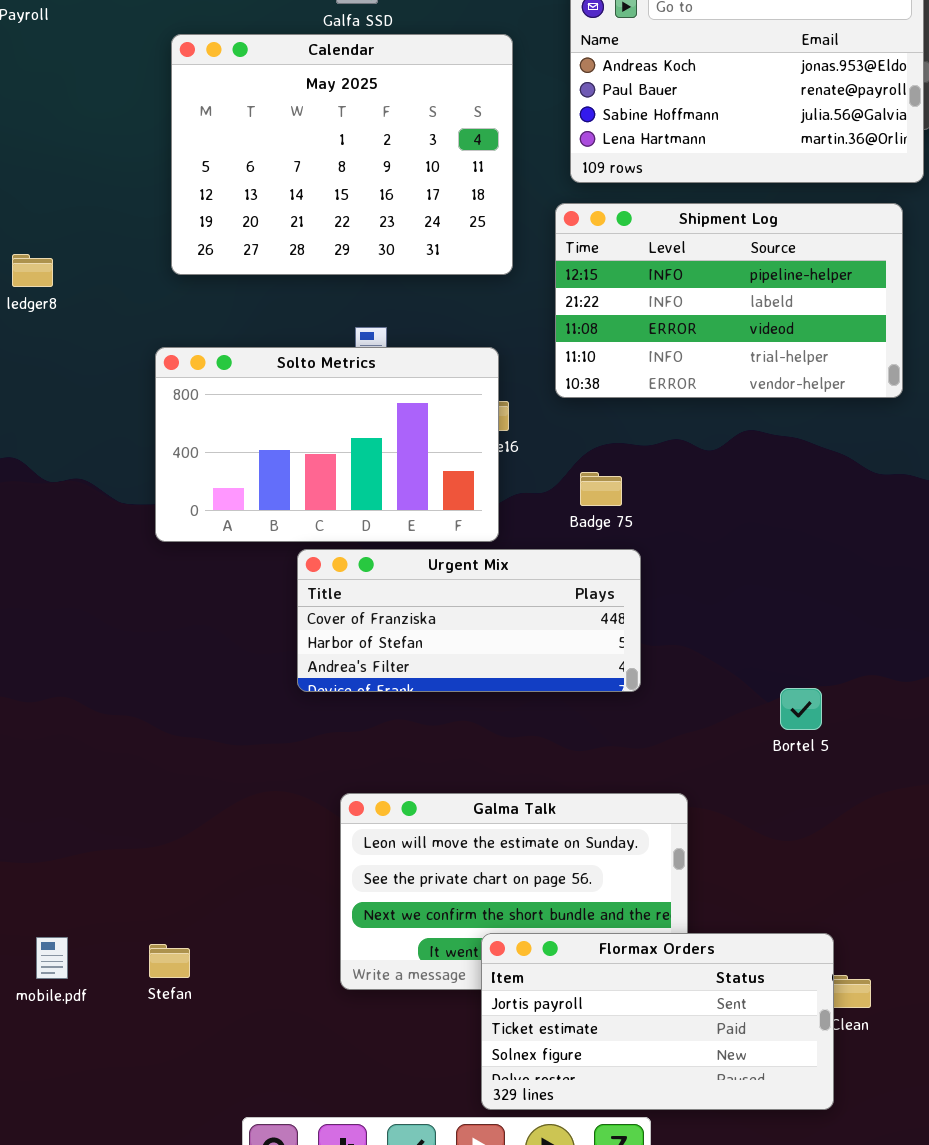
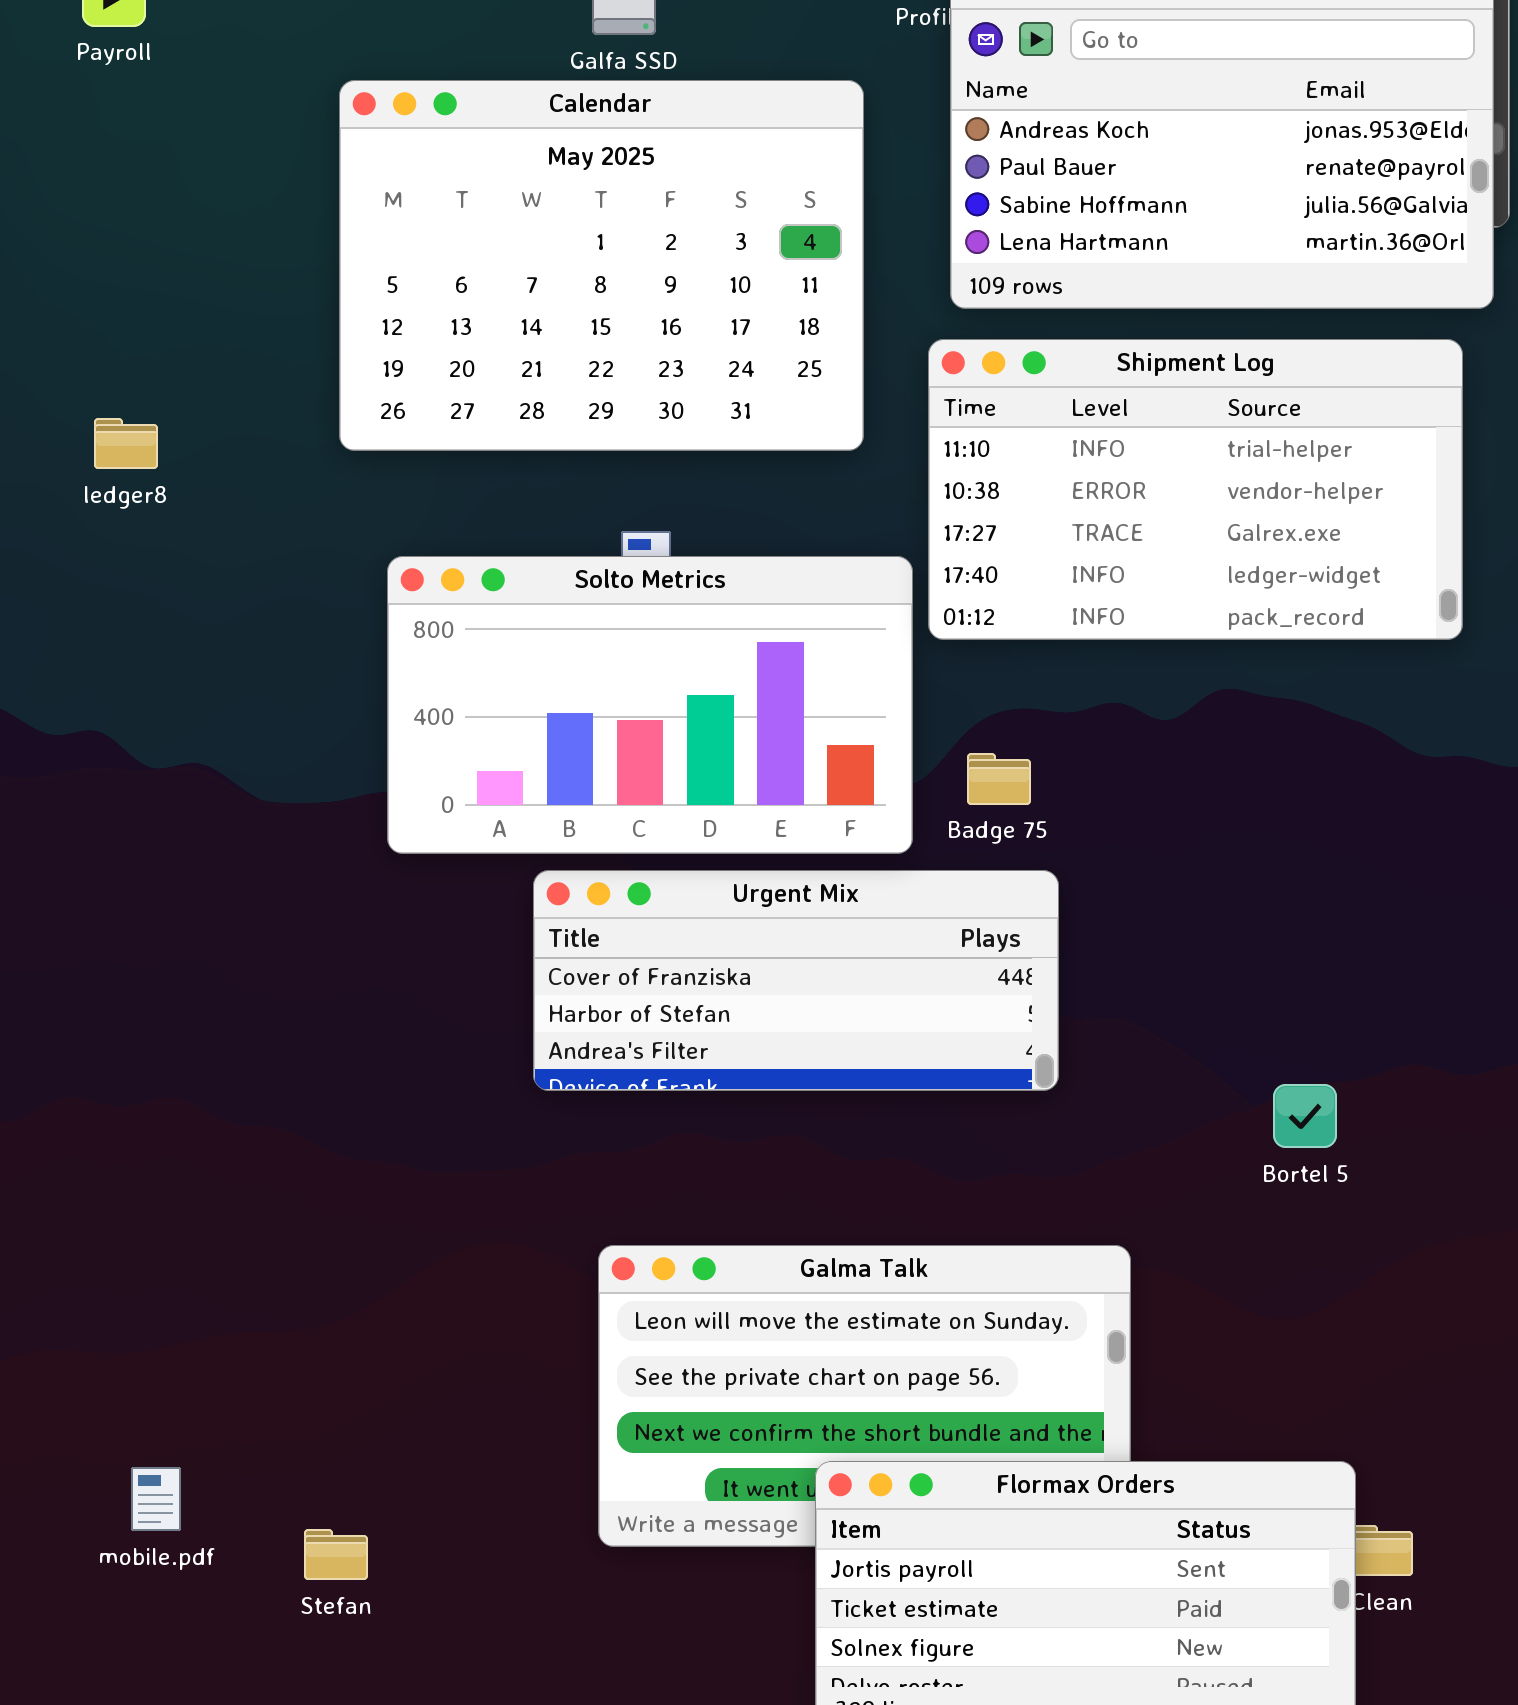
Shipment Log: [555,203,903,398] -> [928,339,1463,640], scrolled down 3 rows
Solto Metrics: [155,347,499,542] -> [387,556,913,854], moved
Stefan: [149,944,190,978] -> [304,1529,368,1580], moved

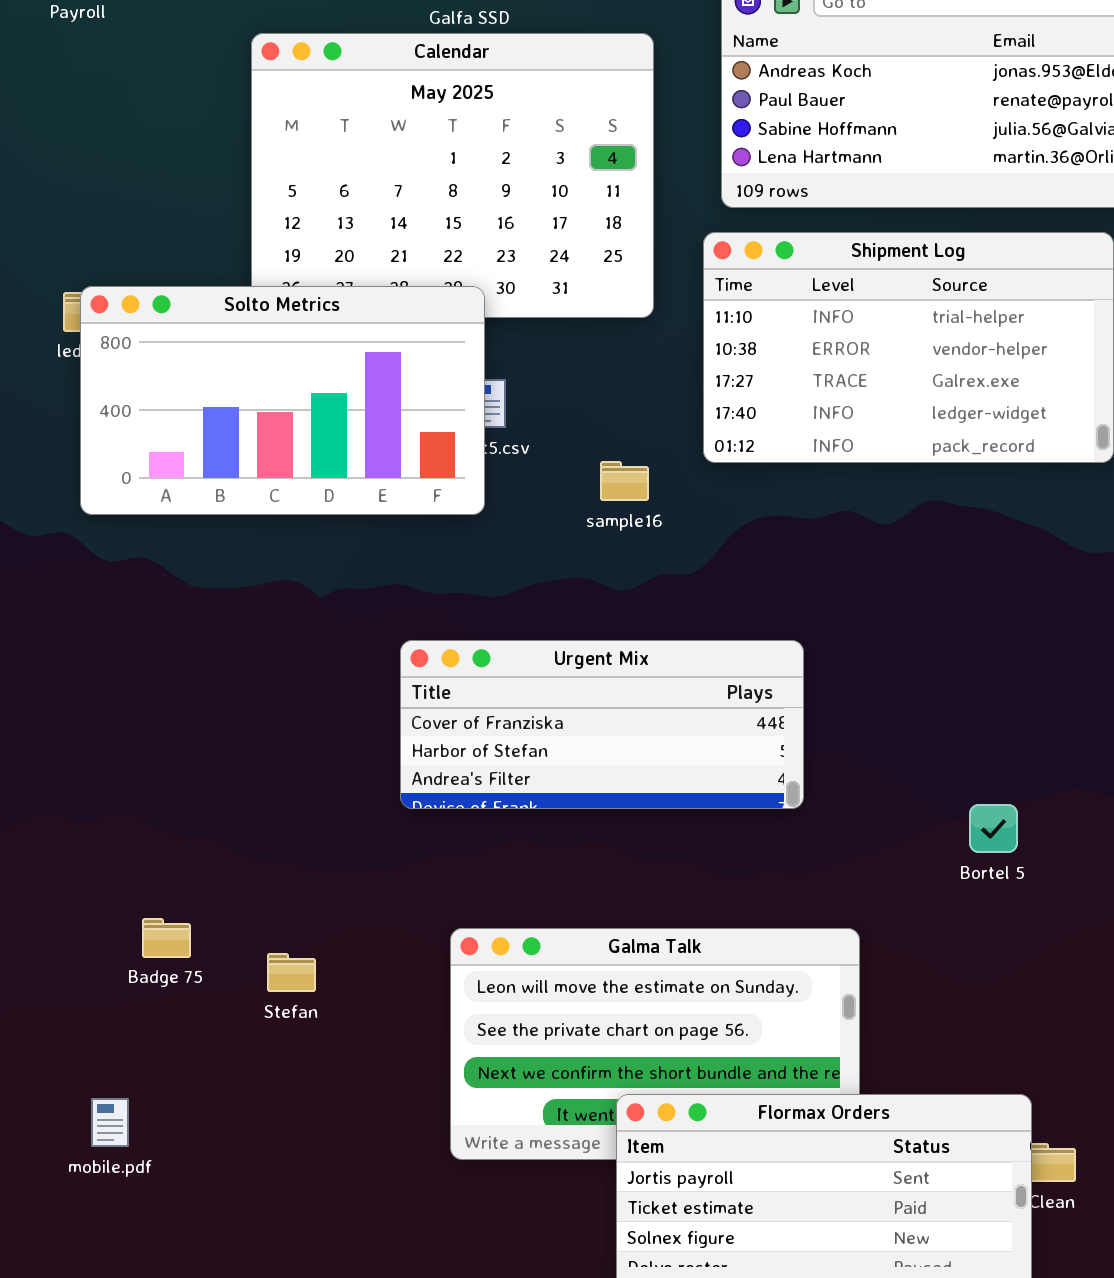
Solto Metrics: [387,556,913,854] -> [80,286,485,515], moved
Badge 75: [967,753,1031,805] -> [142,918,191,958], moved
Stefan: [304,1529,368,1580] -> [267,953,316,992], moved

